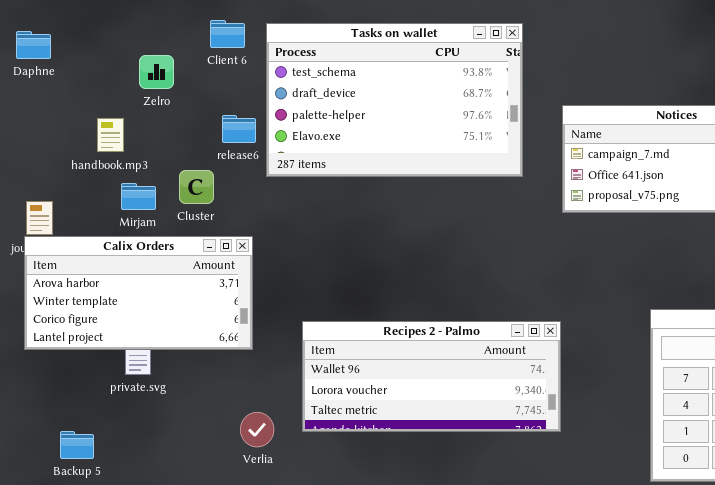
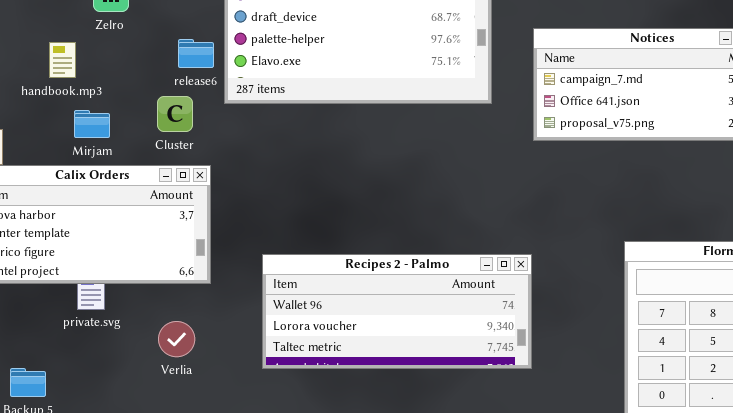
Cluster: [179,170,214,204] -> [157,96,193,132], moved
Verlia: [240,412,274,447] -> [158,321,195,357], moved

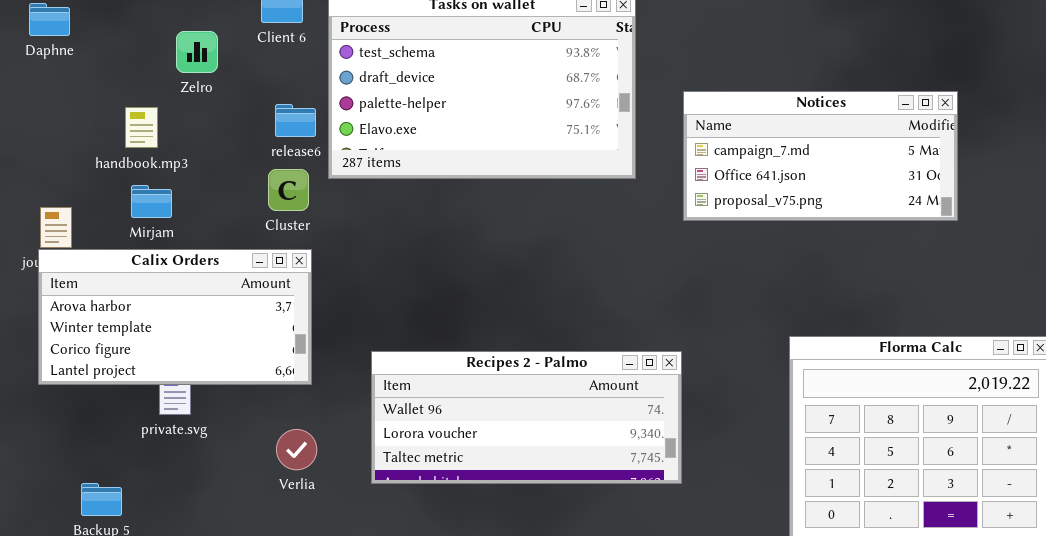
Cluster: [157,96,193,132] -> [268,169,309,211], moved
Mirjam: [74,110,110,138] -> [131,185,172,218], moved
Verlia: [158,321,195,357] -> [276,429,317,470], moved

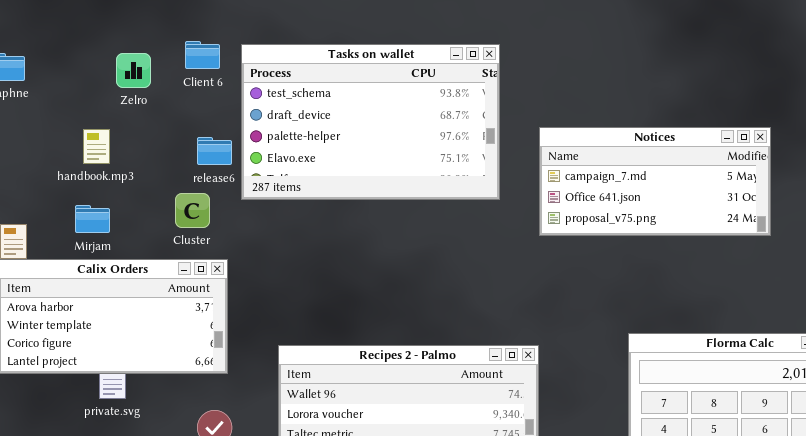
Zelro: [176,31,218,73] -> [116,53,151,88], moved
handbook.mp3: [125,107,158,148] -> [83,129,110,164], moved
Cluster: [268,169,309,211] -> [175,193,210,228], moved

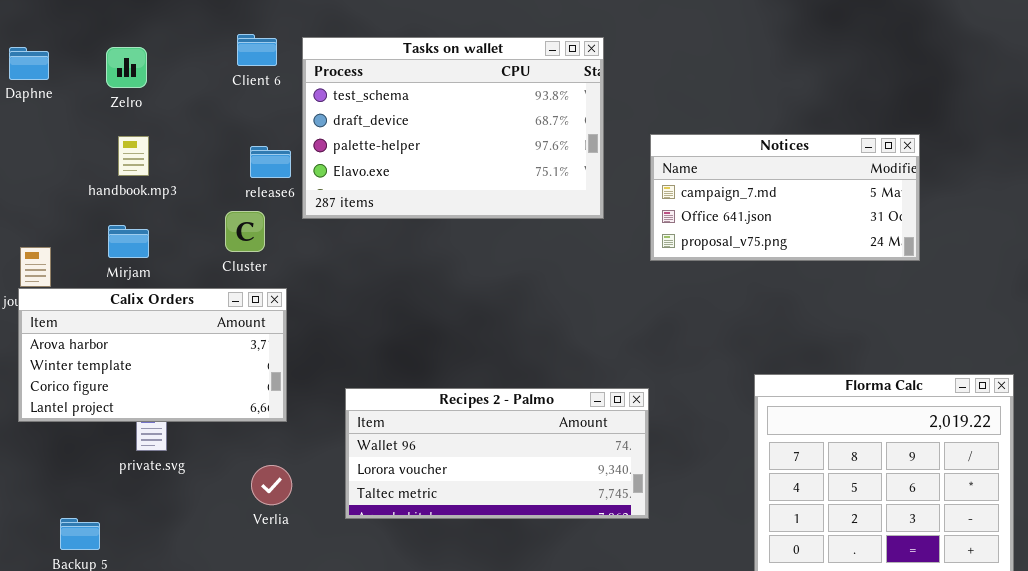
Zelro: [116,53,151,88] -> [106,47,147,88], moved

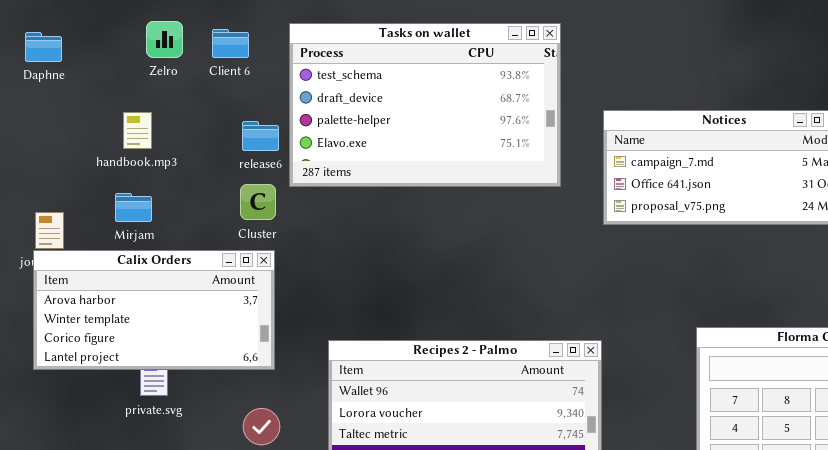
Client 6: [237,34,277,66] -> [212,29,249,58], moved
Zelro: [106,47,147,88] -> [146,21,183,58], moved
Cluster: [225,211,265,252] -> [240,184,276,220], moved

